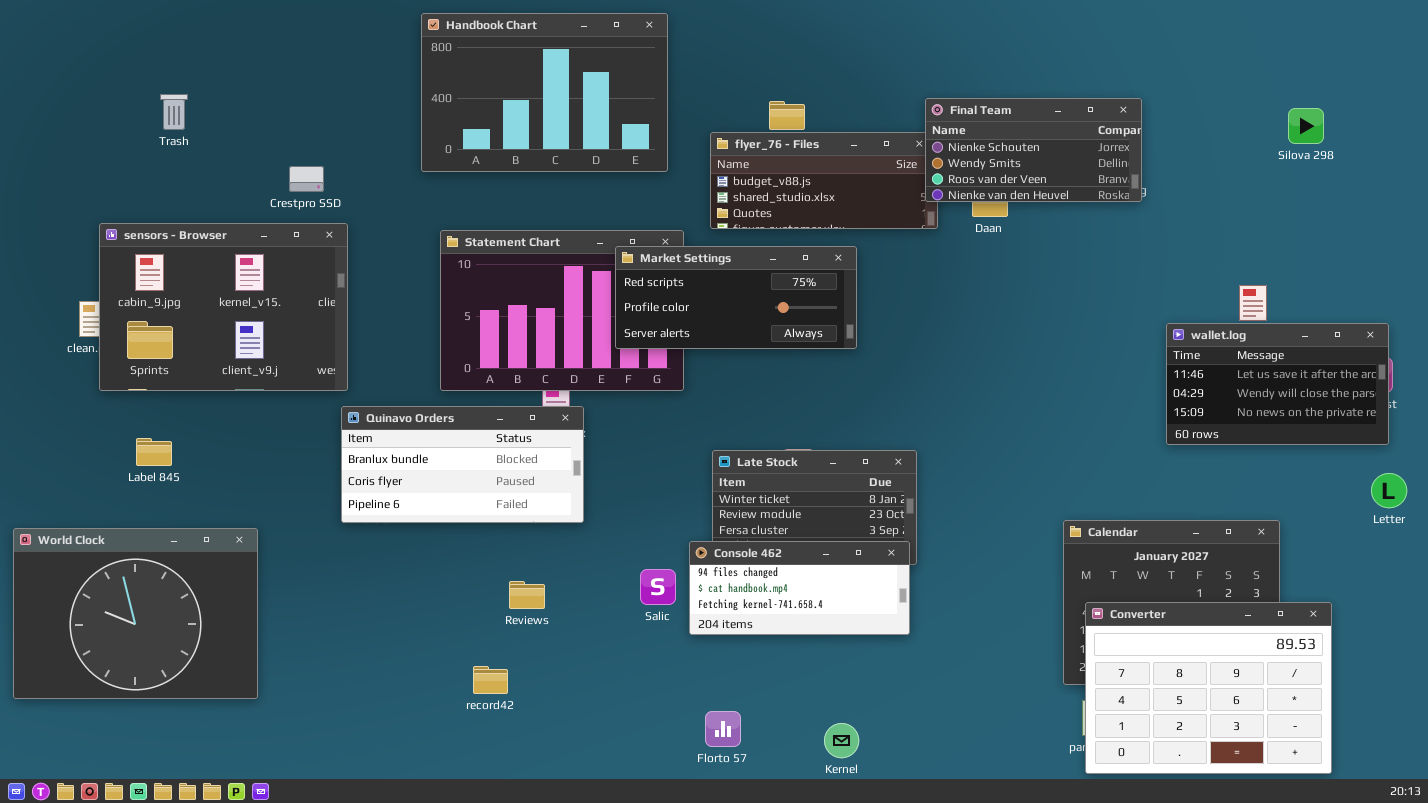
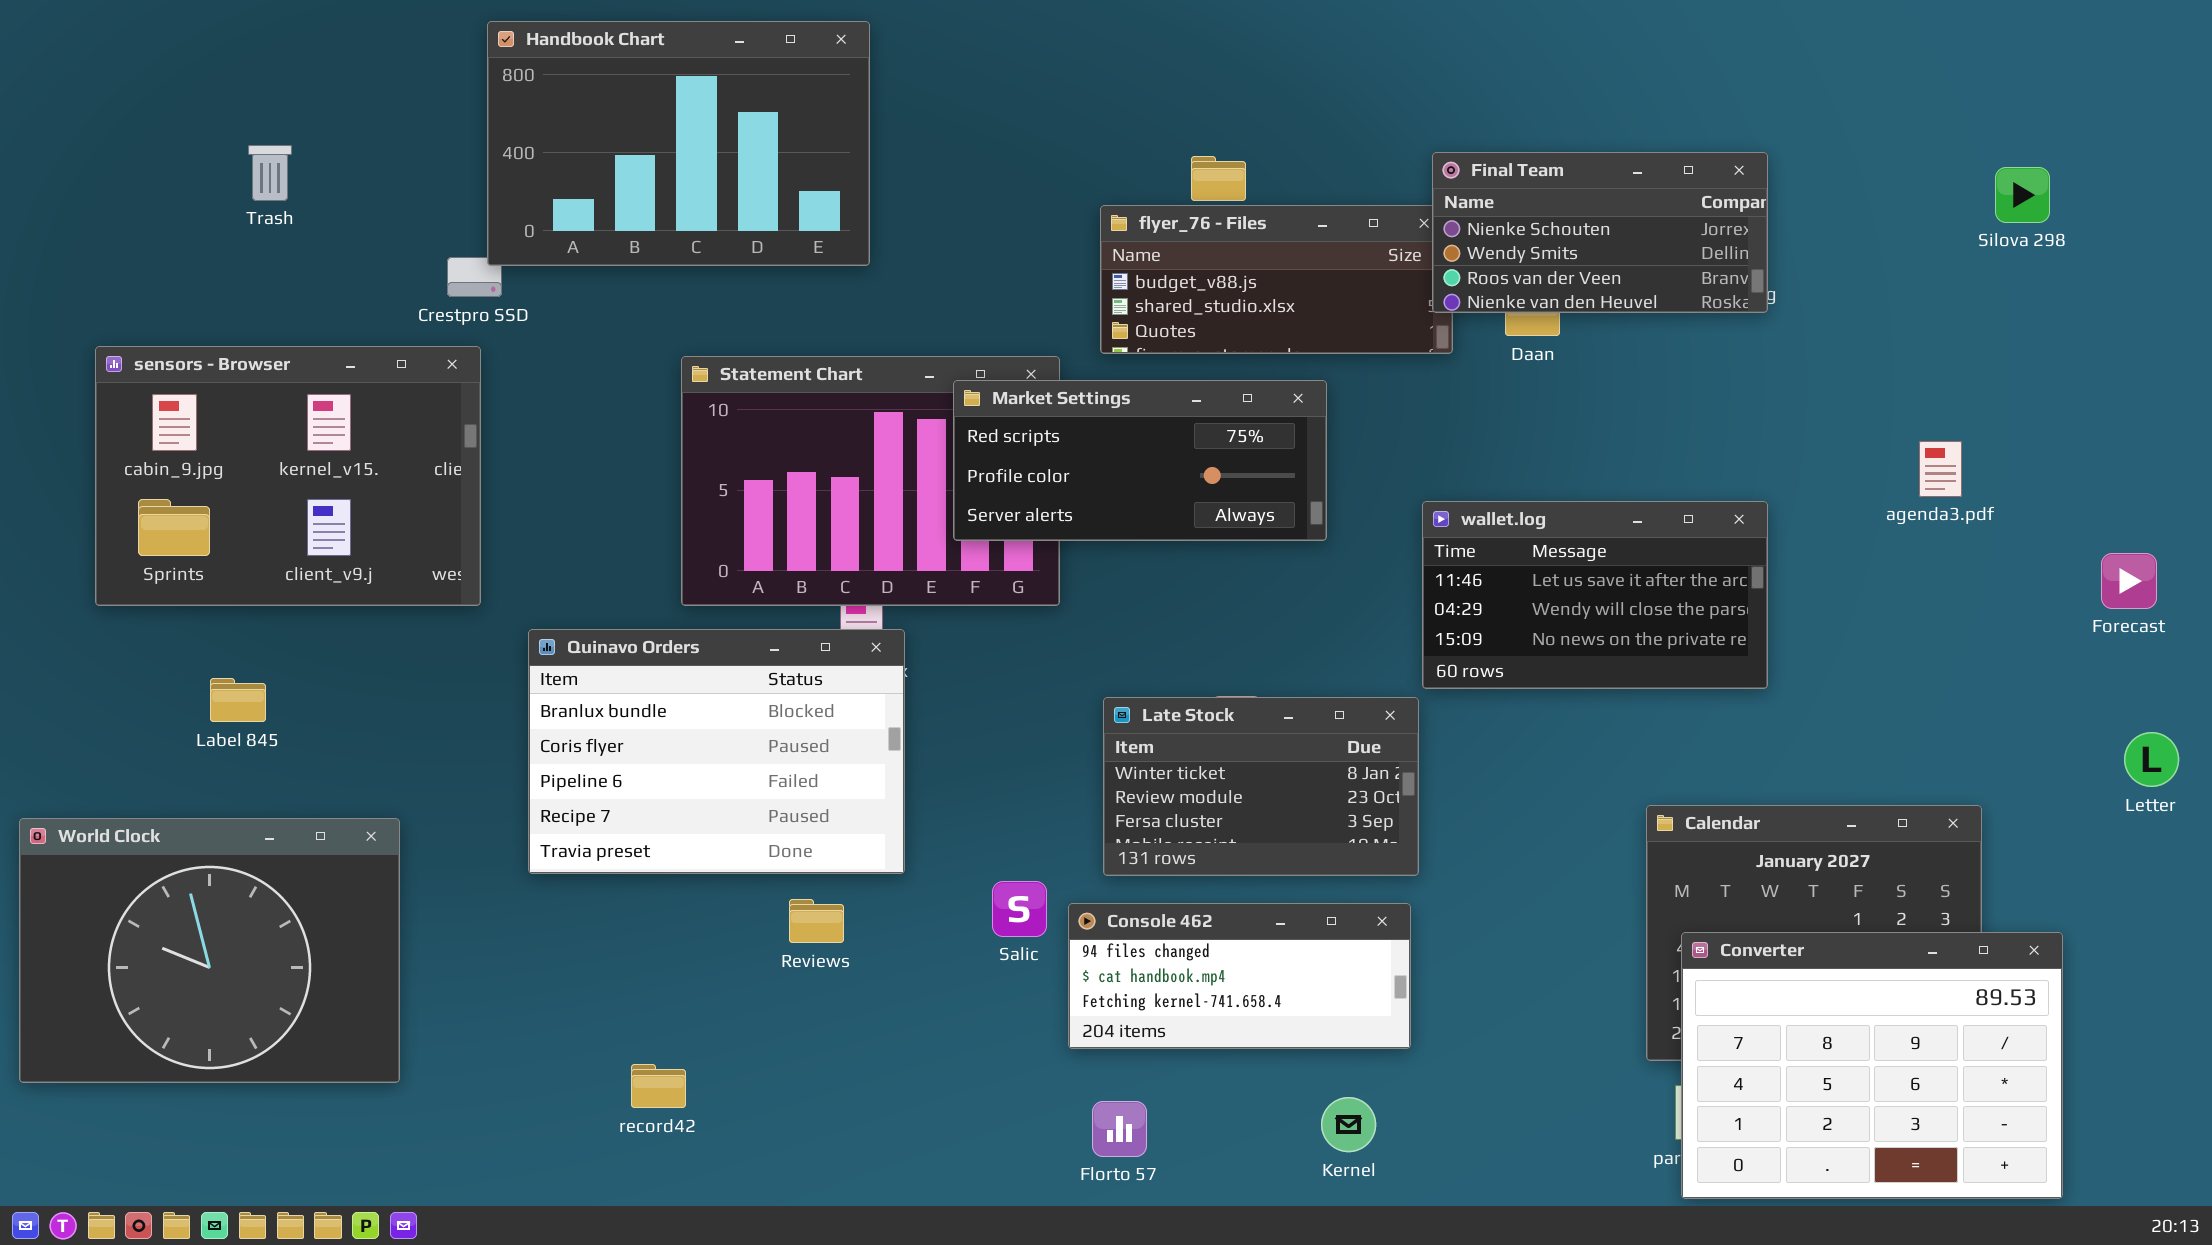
Handbook Chart: [421,13,668,172] -> [487,21,870,266], moved
sensors - Browser: [99,223,348,391] -> [95,346,481,606], moved
wallet.log: [1166,323,1389,445] -> [1422,501,1768,689], moved
Quinavo Orders: [341,406,584,523] -> [528,629,905,874], resized
Console 462: [689,541,910,635] -> [1068,903,1411,1049], moved
record42: [473,666,508,694] -> [631,1064,686,1108], moved
Kernel: [824,723,859,758] -> [1321,1097,1376,1152], moved

